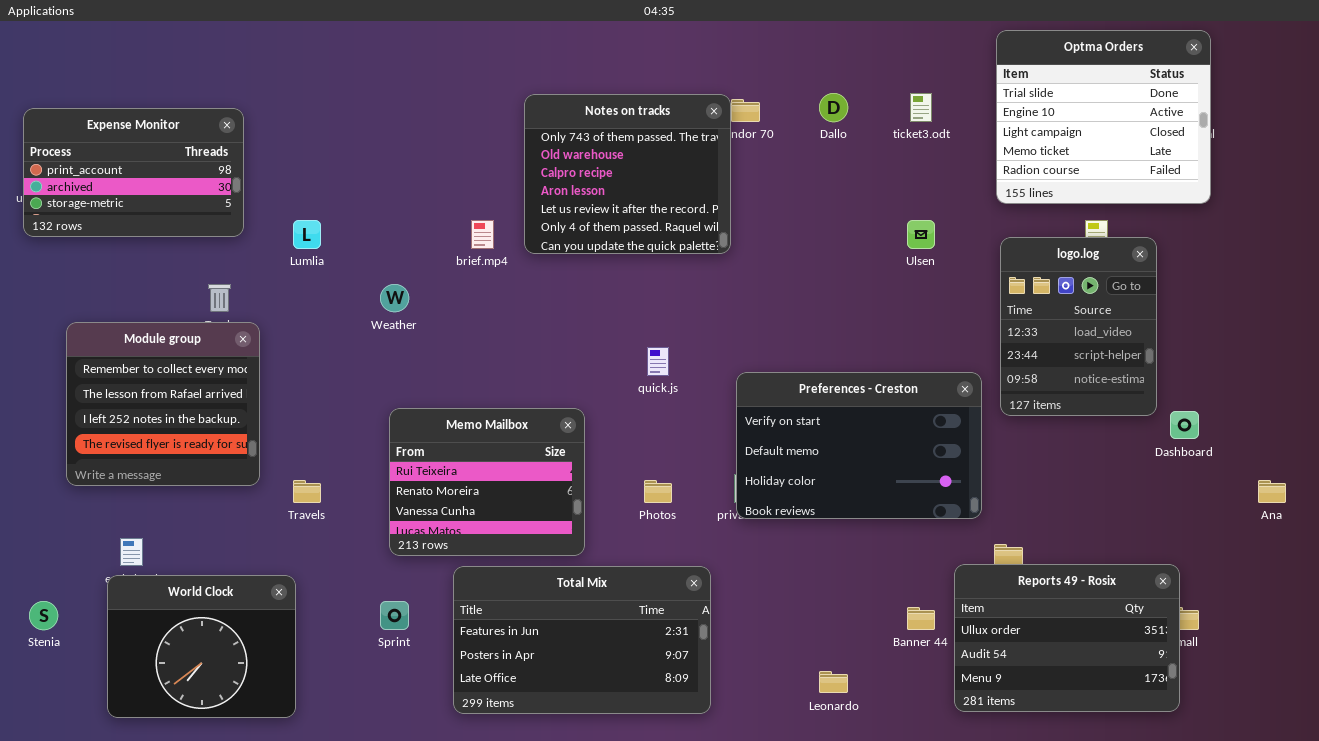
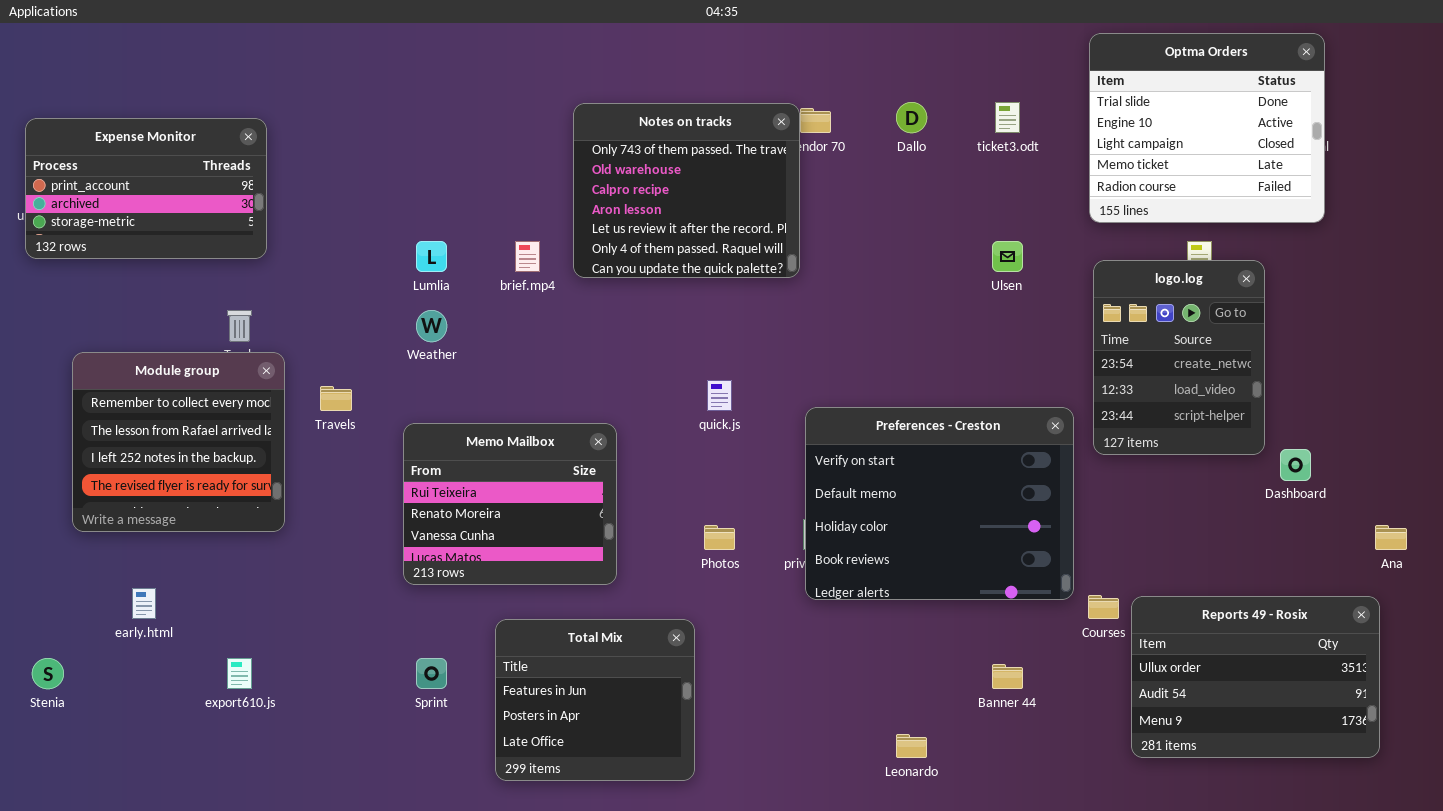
Lumlia: [293,220,321,249] -> [416,241,447,272], moved
logo.log: [1000,237,1157,416] -> [1093,260,1265,455], scrolled up 1 row
Preferences - Creston: [736,372,982,519] -> [805,407,1074,600], resized
Memo Mailbox: [389,408,585,556] -> [403,423,617,585], moved
Travels: [293,480,321,503] -> [320,386,352,411], moved
Reports 49 - Rosix: [954,564,1180,712] -> [1131,596,1380,758], moved
Total Mix: [453,566,711,714] -> [495,619,695,781], resized
World Clock: [107,575,296,718] -> none, closed

